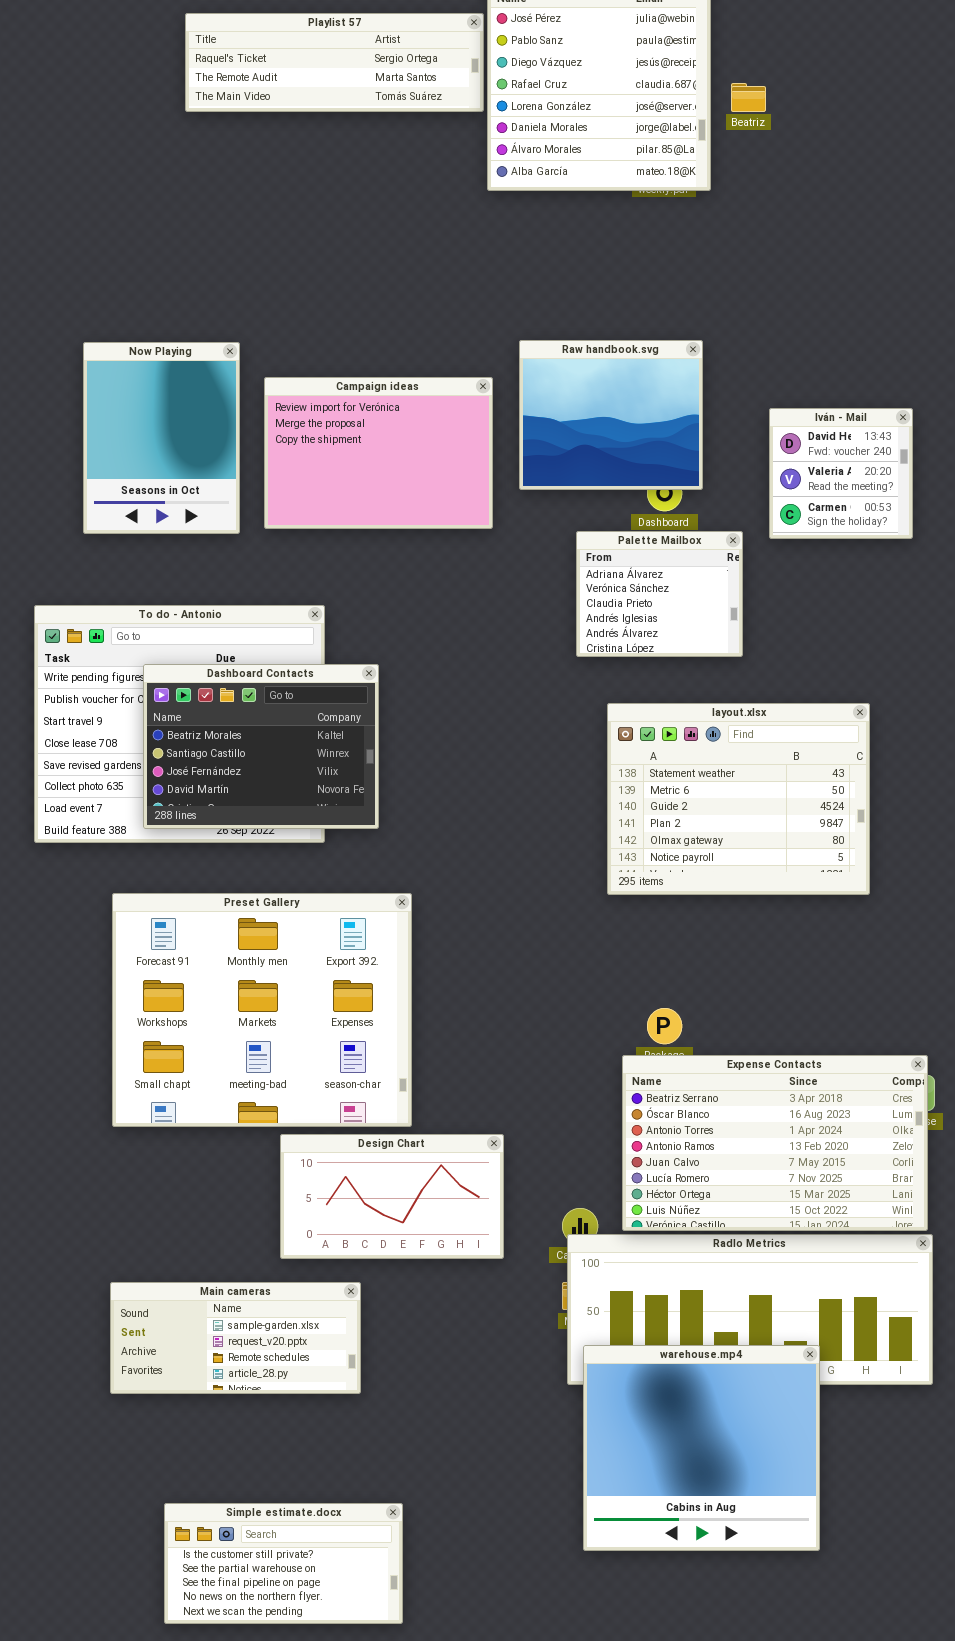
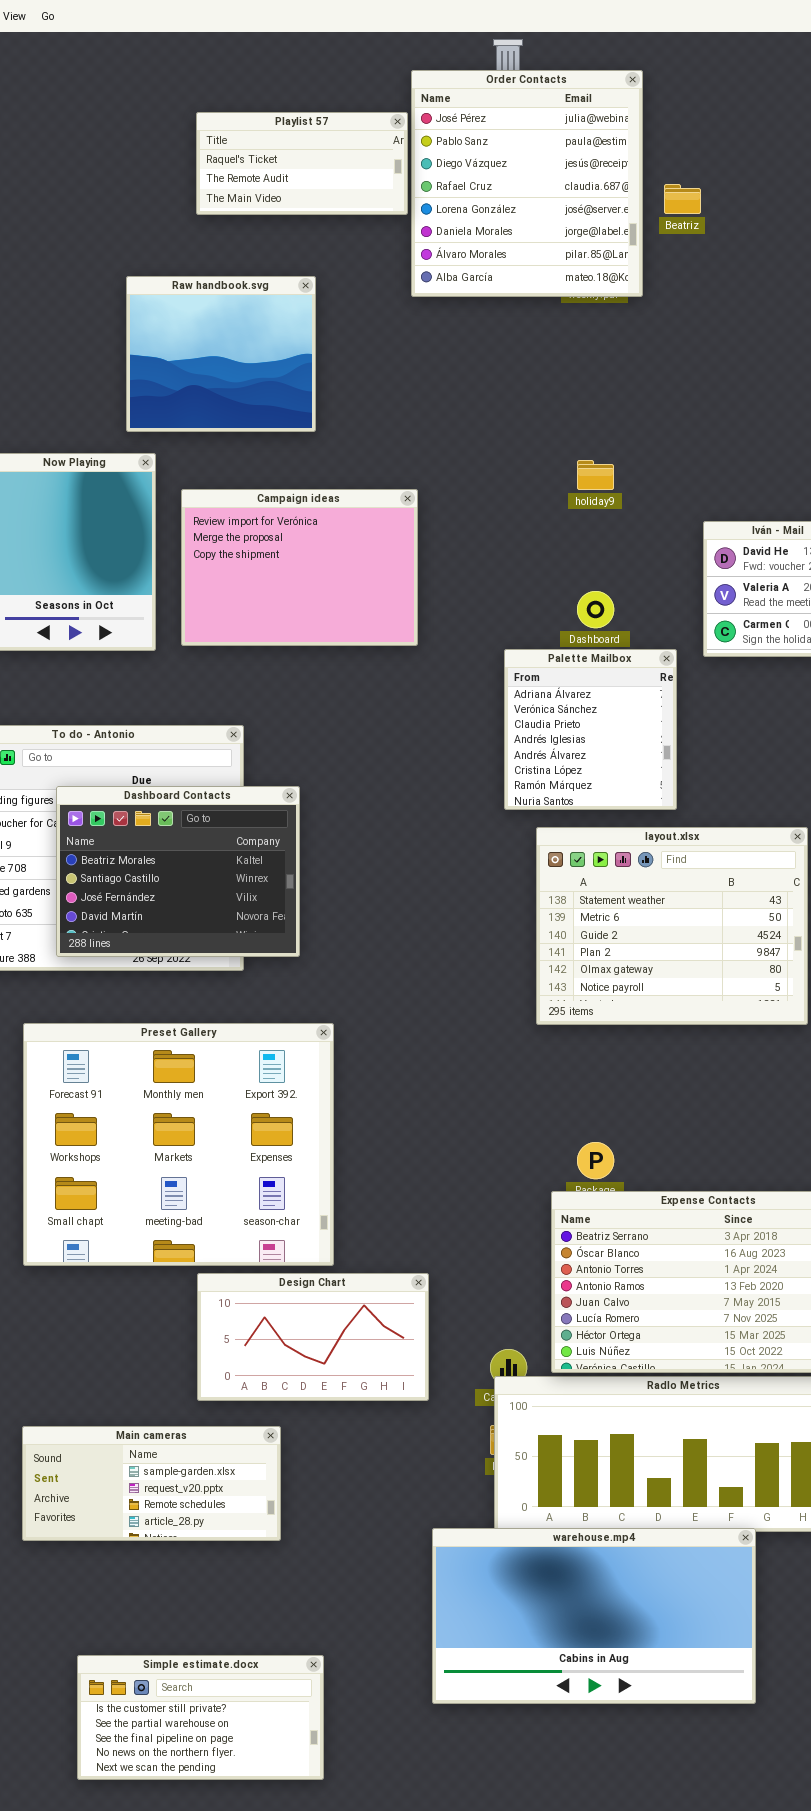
Playlist 57: [185,13,484,112] -> [196,112,408,215], resized
Raw handbook.svg: [519,340,703,490] -> [126,276,316,432], moved
Palette Mailbox: [576,531,743,657] -> [504,649,677,810], resized
warehouse.mp4: [583,1345,820,1551] -> [432,1528,756,1704], resized

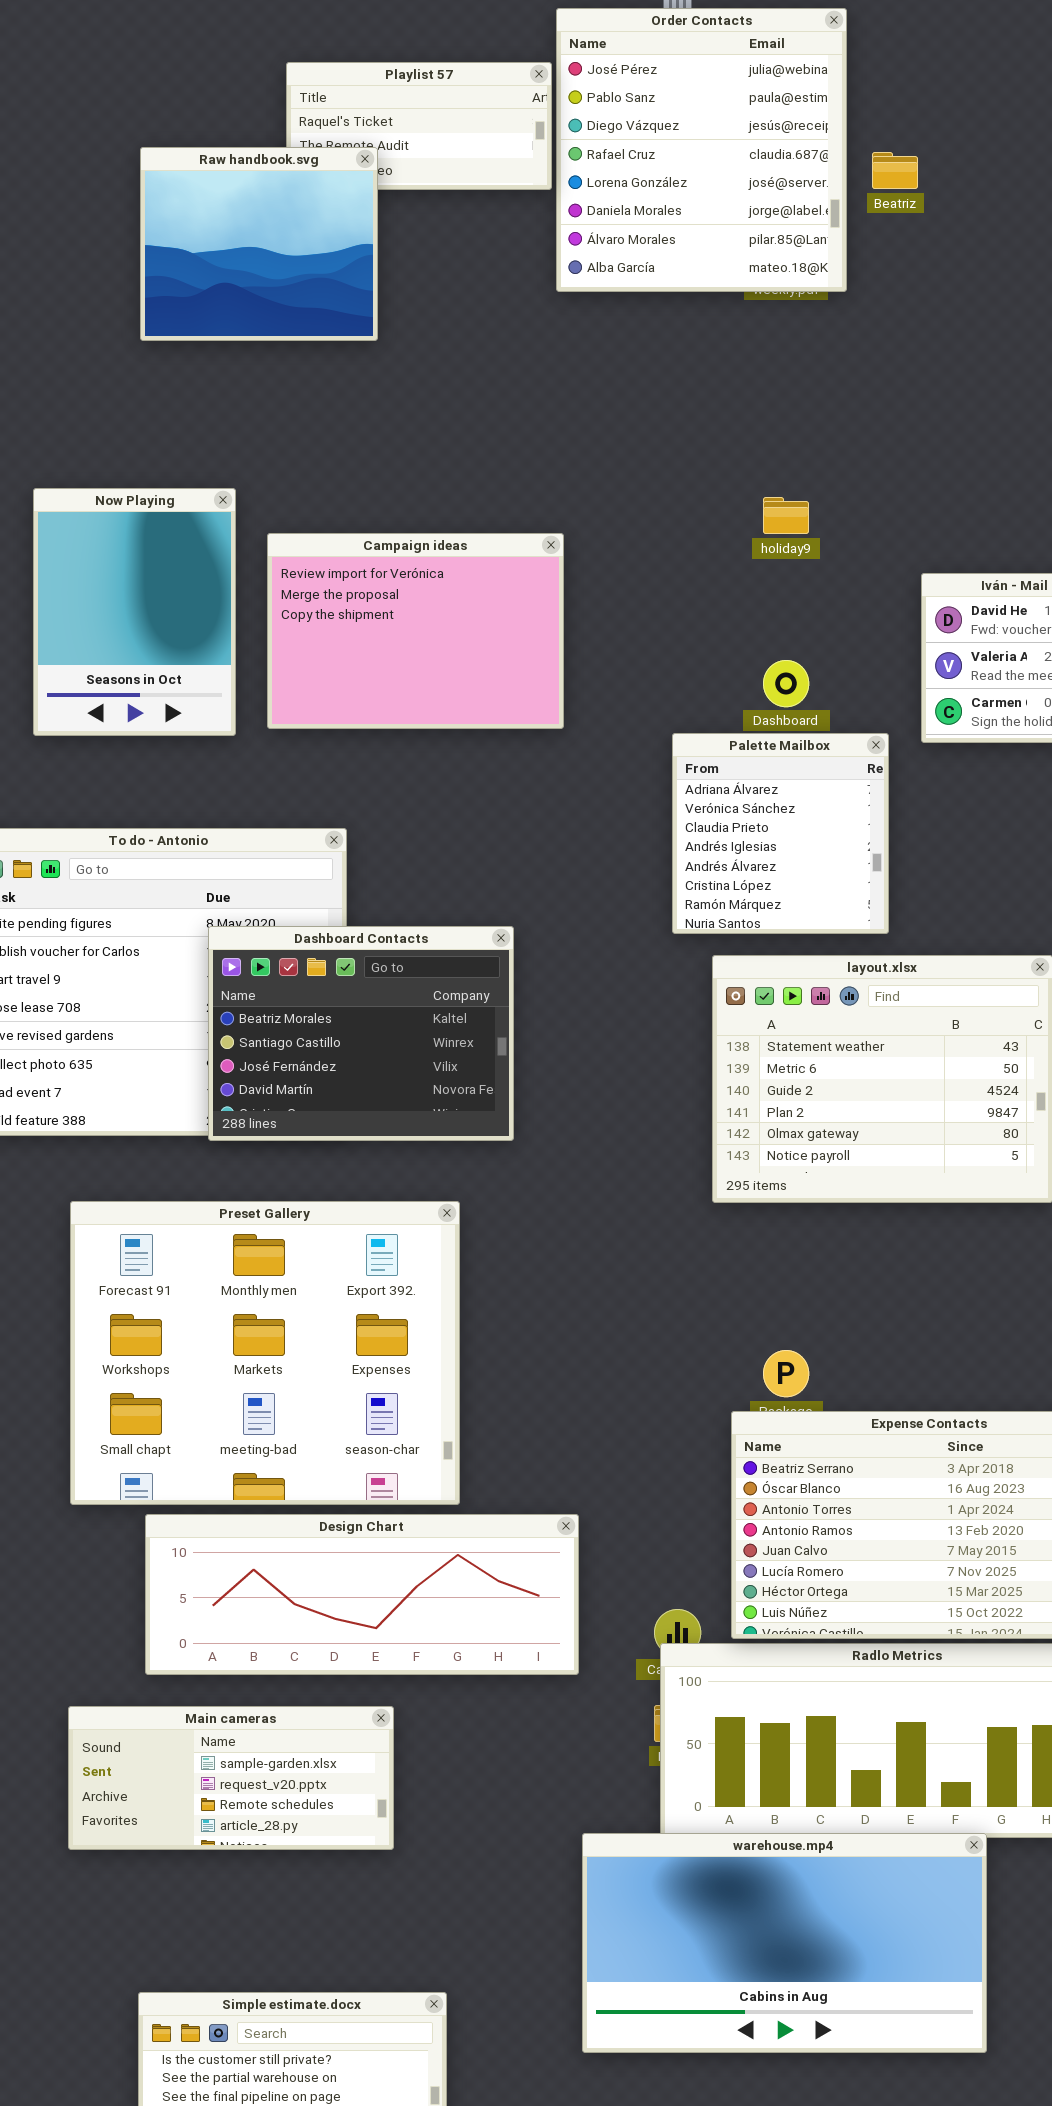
Raw handbook.svg: [126,276,316,432] -> [140,147,378,341], moved
Dashboard Contacts: [56,786,300,957] -> [208,926,514,1141], moved
Design Chart: [197,1273,429,1401] -> [145,1514,579,1675], resized

